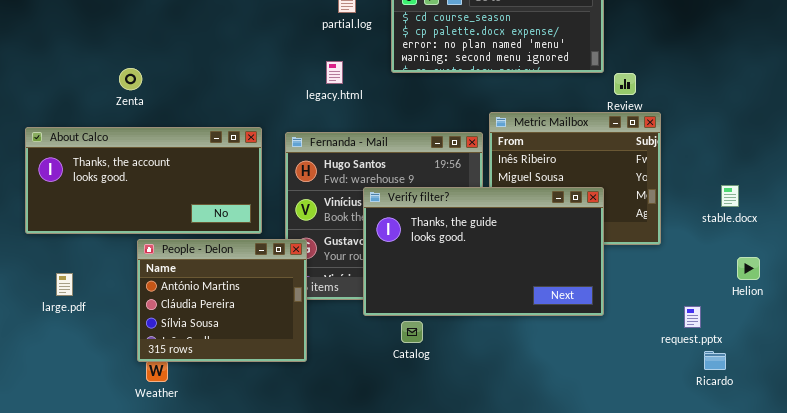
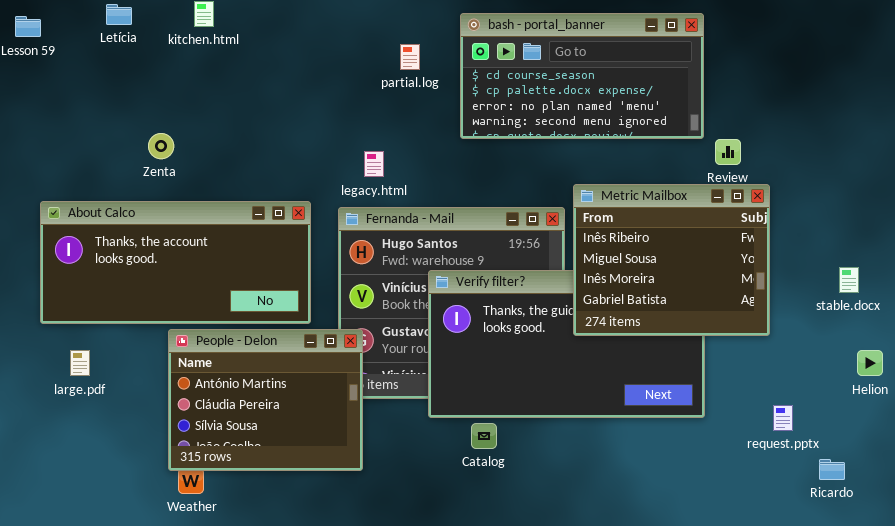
legacy.html: [326,61,343,84] -> [364,151,384,177], moved
Metric Mailbox: [489,112,661,245] -> [573,184,770,336], raised
large.pdf: [56,273,73,296] -> [70,350,90,376], moved
request.pptx: [684,306,701,328] -> [773,405,793,431], moved

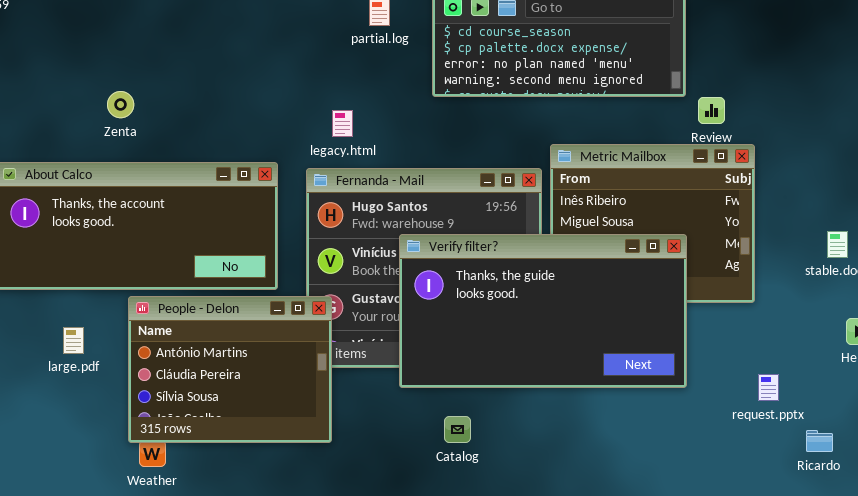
Verify filter?: [428,270,705,418] -> [399,234,687,388], raised
large.pdf: [70,350,90,376] -> [63,327,84,354], moved
Catalog: [471,423,497,449] -> [444,416,471,443], moved

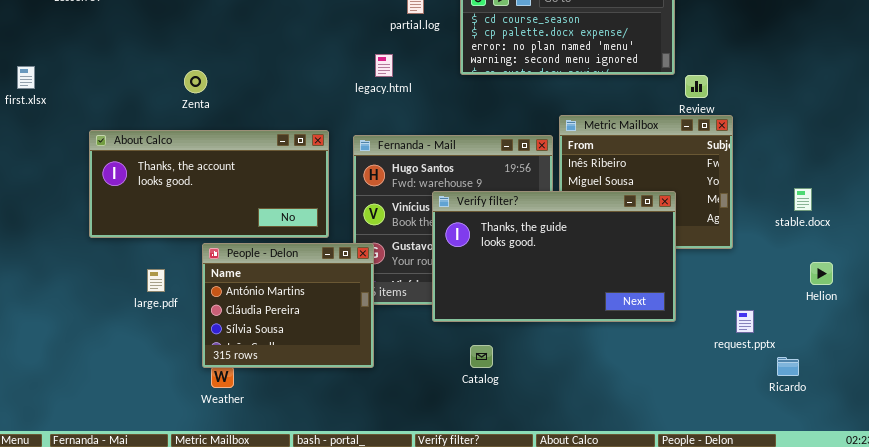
legacy.html: [332,110,353,137] -> [375,54,393,77], moved

